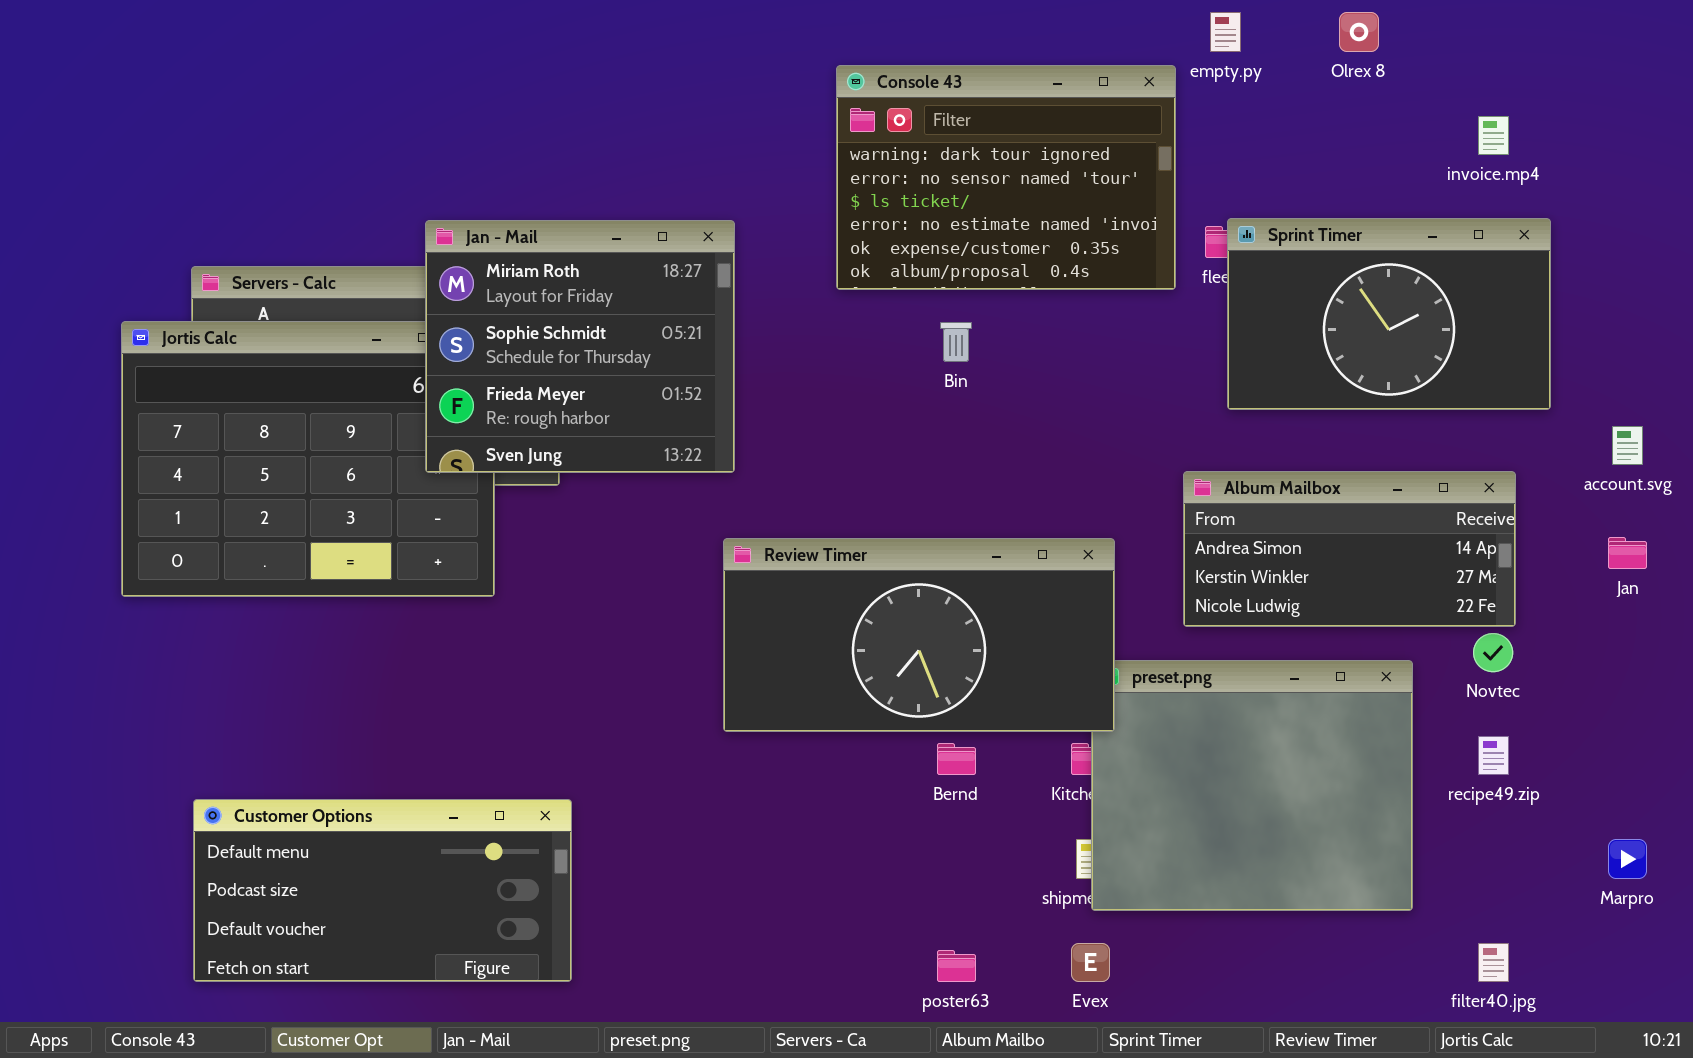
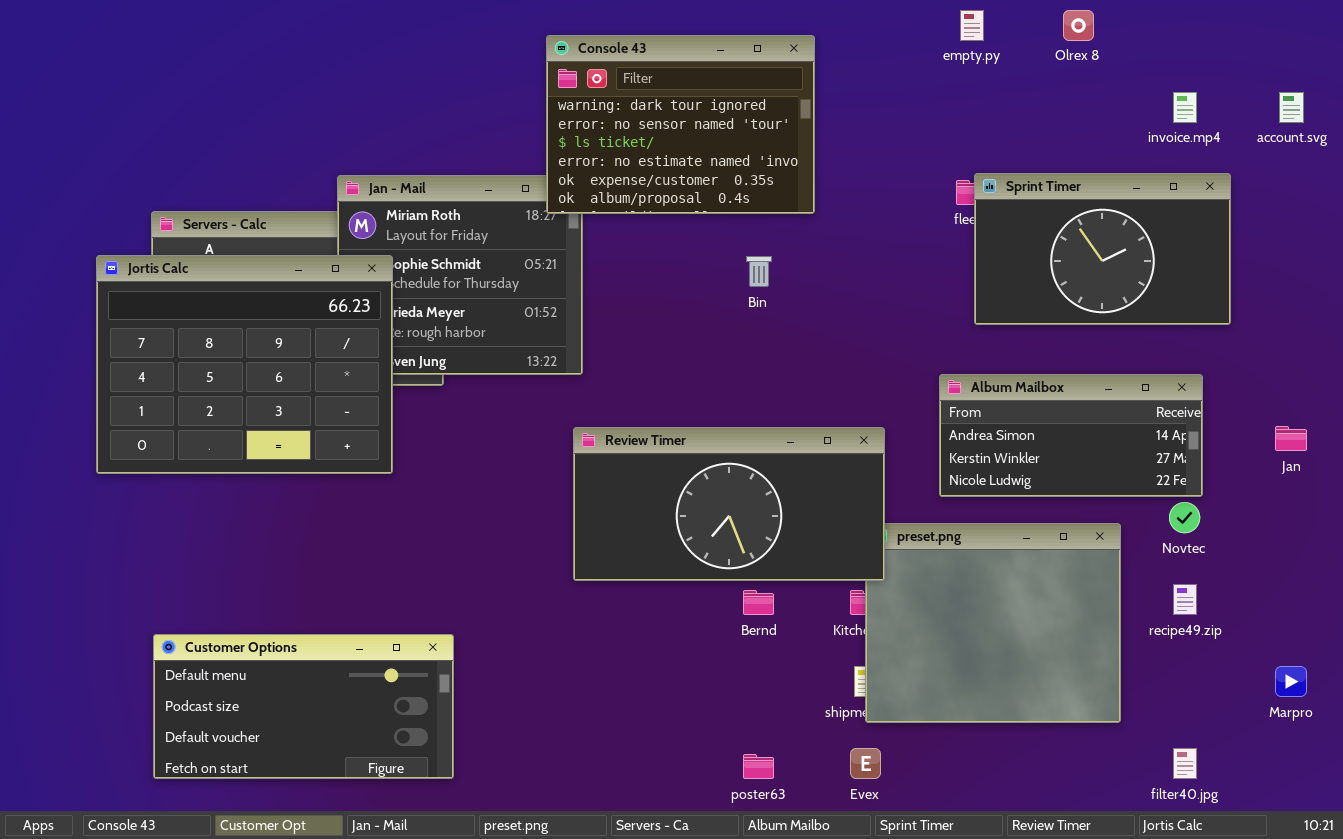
Console 43: [836,65,1176,290] -> [546,35,815,214], moved
Jortis Calc: [121,321,495,597] -> [96,255,393,474], raised
account.svg: [1612,426,1643,465] -> [1279,92,1304,123], moved

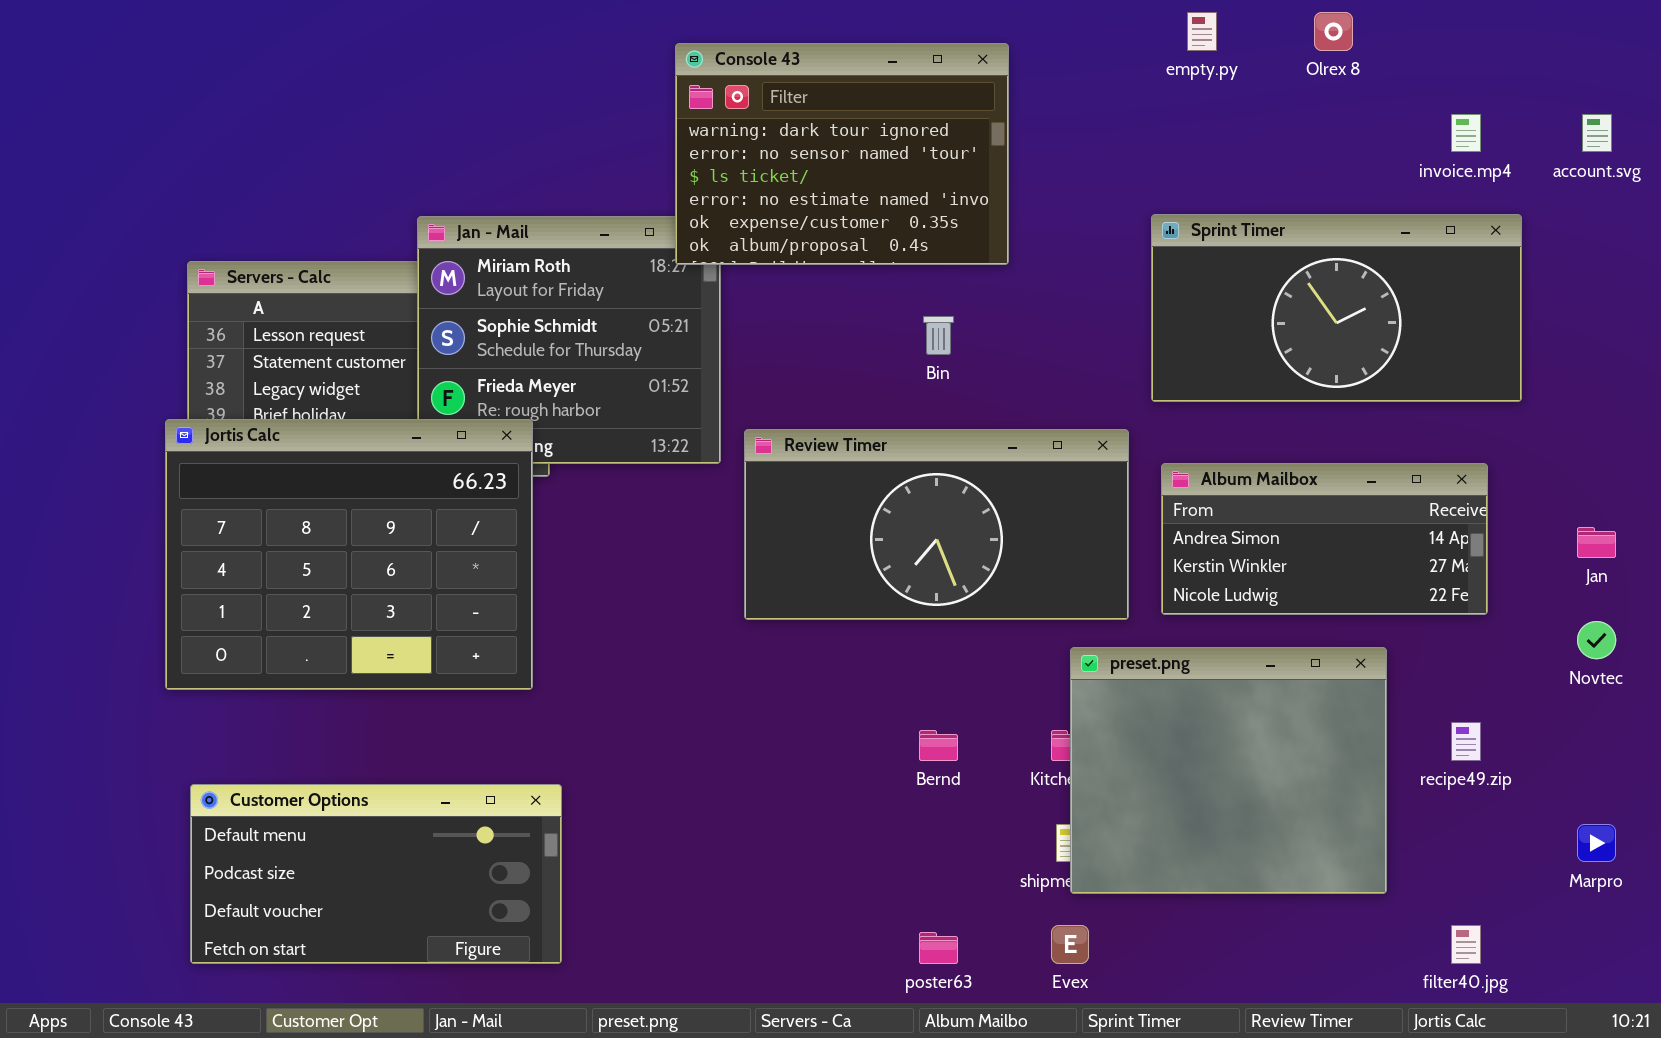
Sprint Timer: [974,173,1231,325] -> [1151,214,1522,402], resized
Jortis Calc: [96,255,393,474] -> [165,419,533,690], moved
Review Timer: [573,427,885,581] -> [744,429,1129,620], moved
Novtec: [1169,502,1200,533] -> [1577,621,1616,659], moved

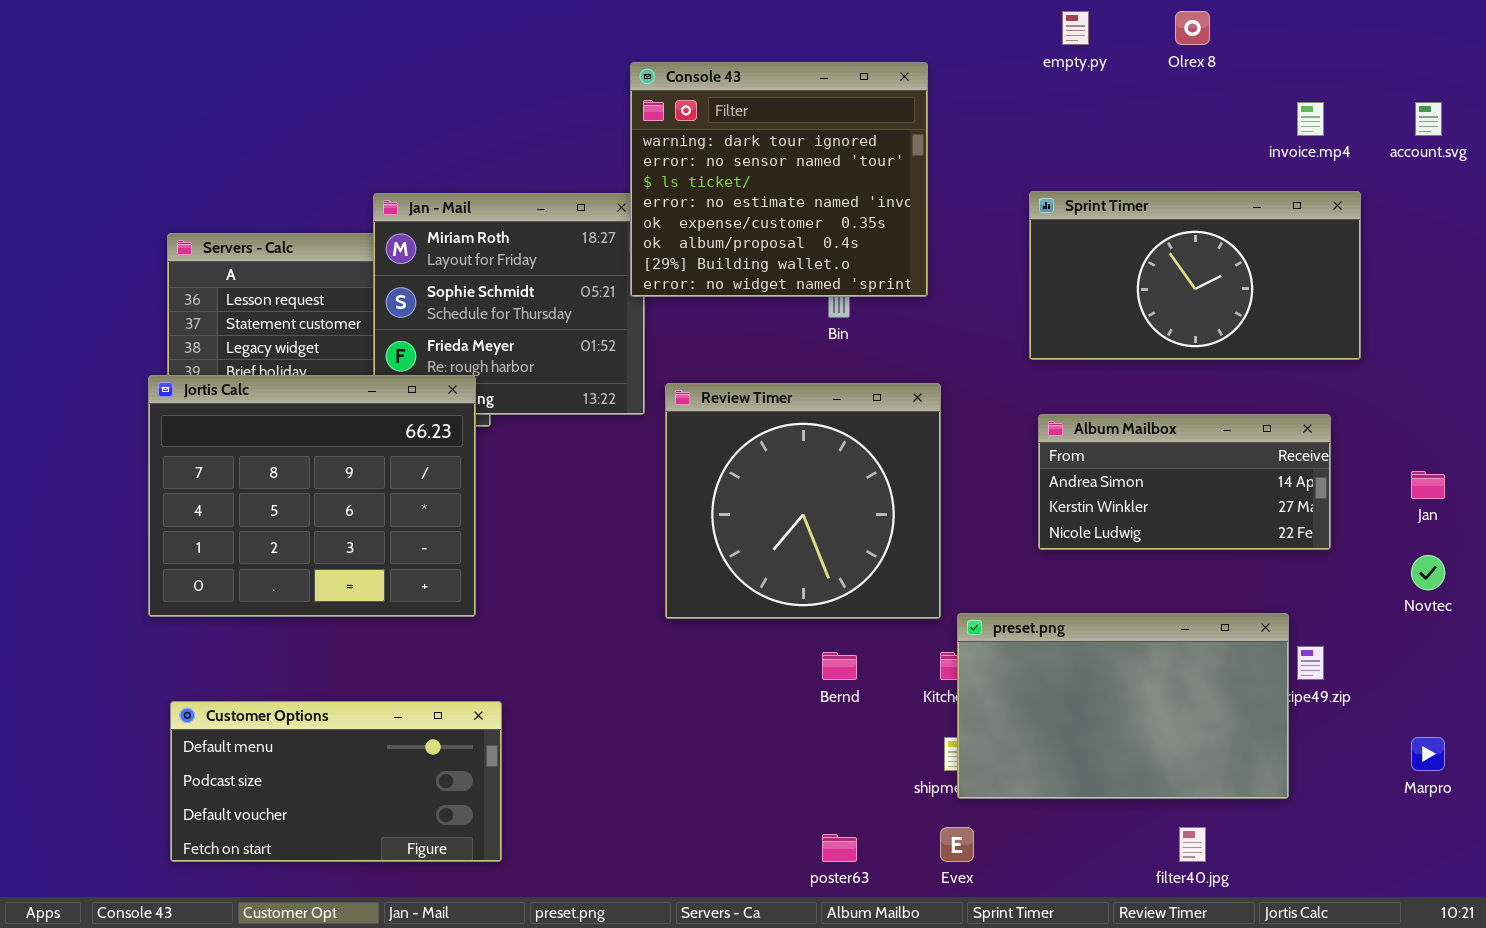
Console 43: [675,43,1009,265] -> [630,62,928,297], moved, resized
Review Timer: [744,429,1129,620] -> [665,383,941,619], resized
preset.png: [1070,647,1387,894] -> [957,613,1289,799], resized
filter40.jpg: [1451,925,1481,964] -> [1179,827,1206,862], moved

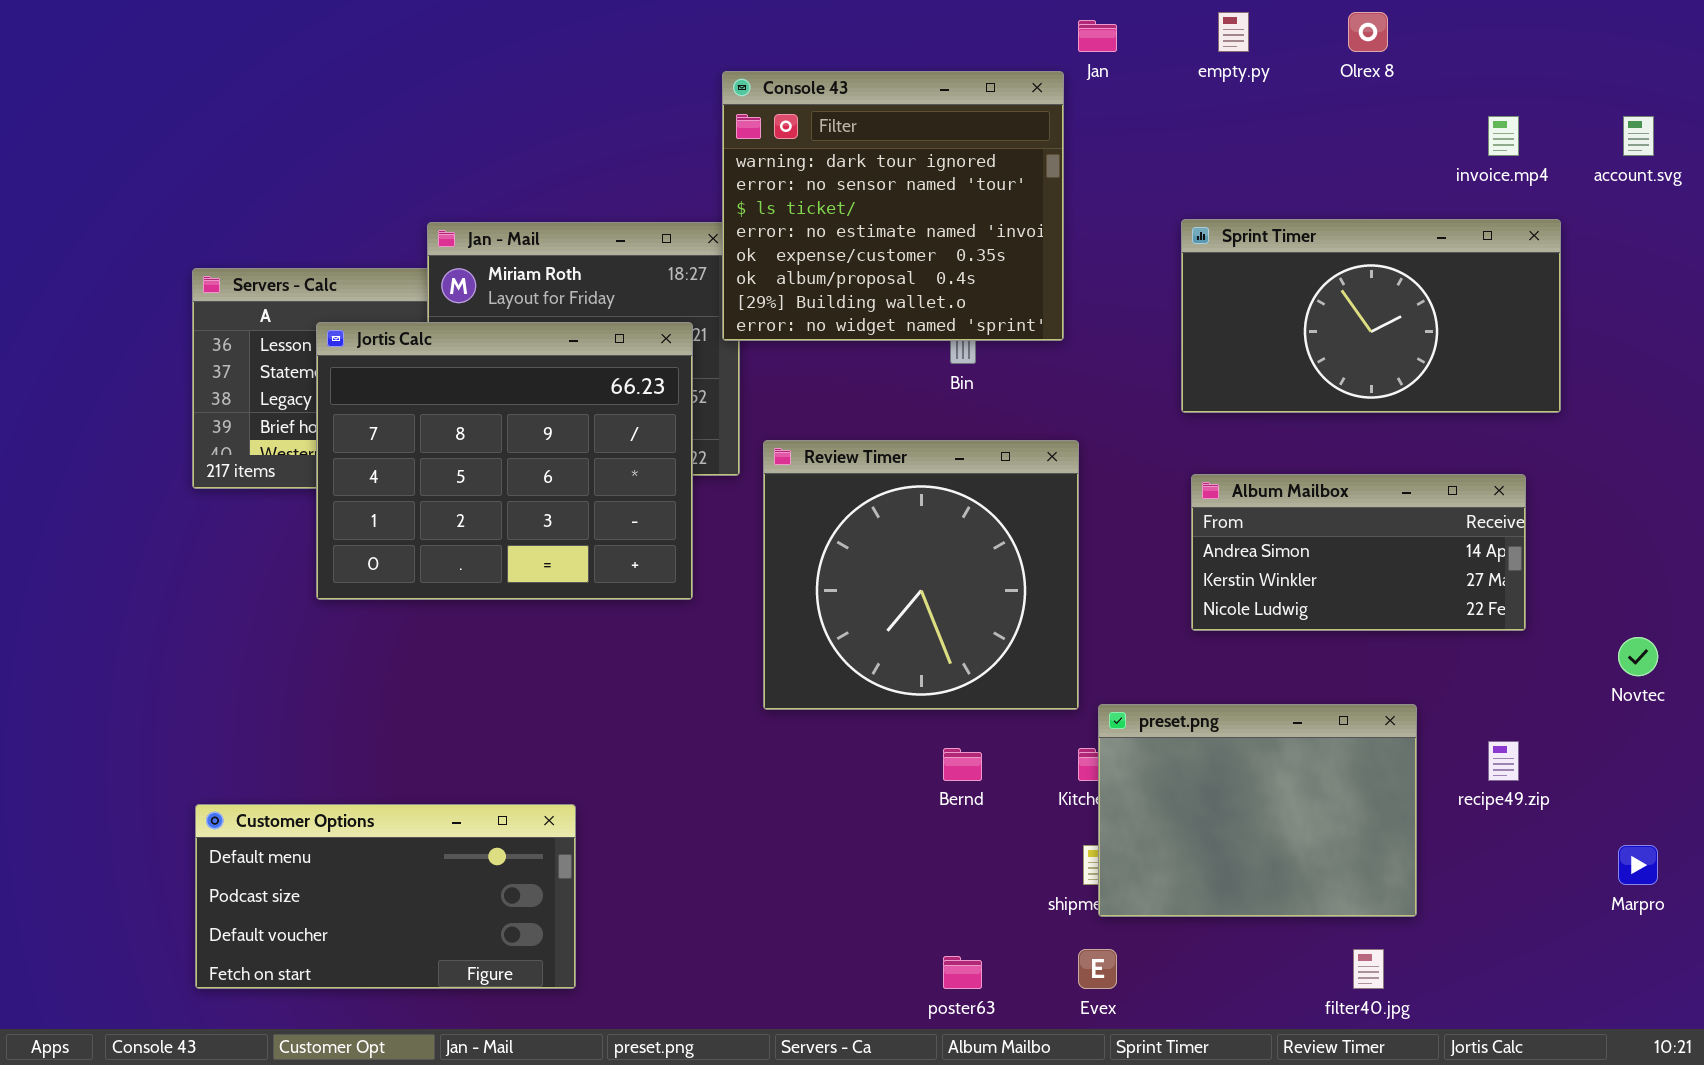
Jortis Calc: [148,375,476,617] -> [316,322,693,600], moved
Jan: [1411,471,1445,499] -> [1078,20,1117,52], moved
preset.png: [957,613,1289,799] -> [1098,704,1417,917], resized

